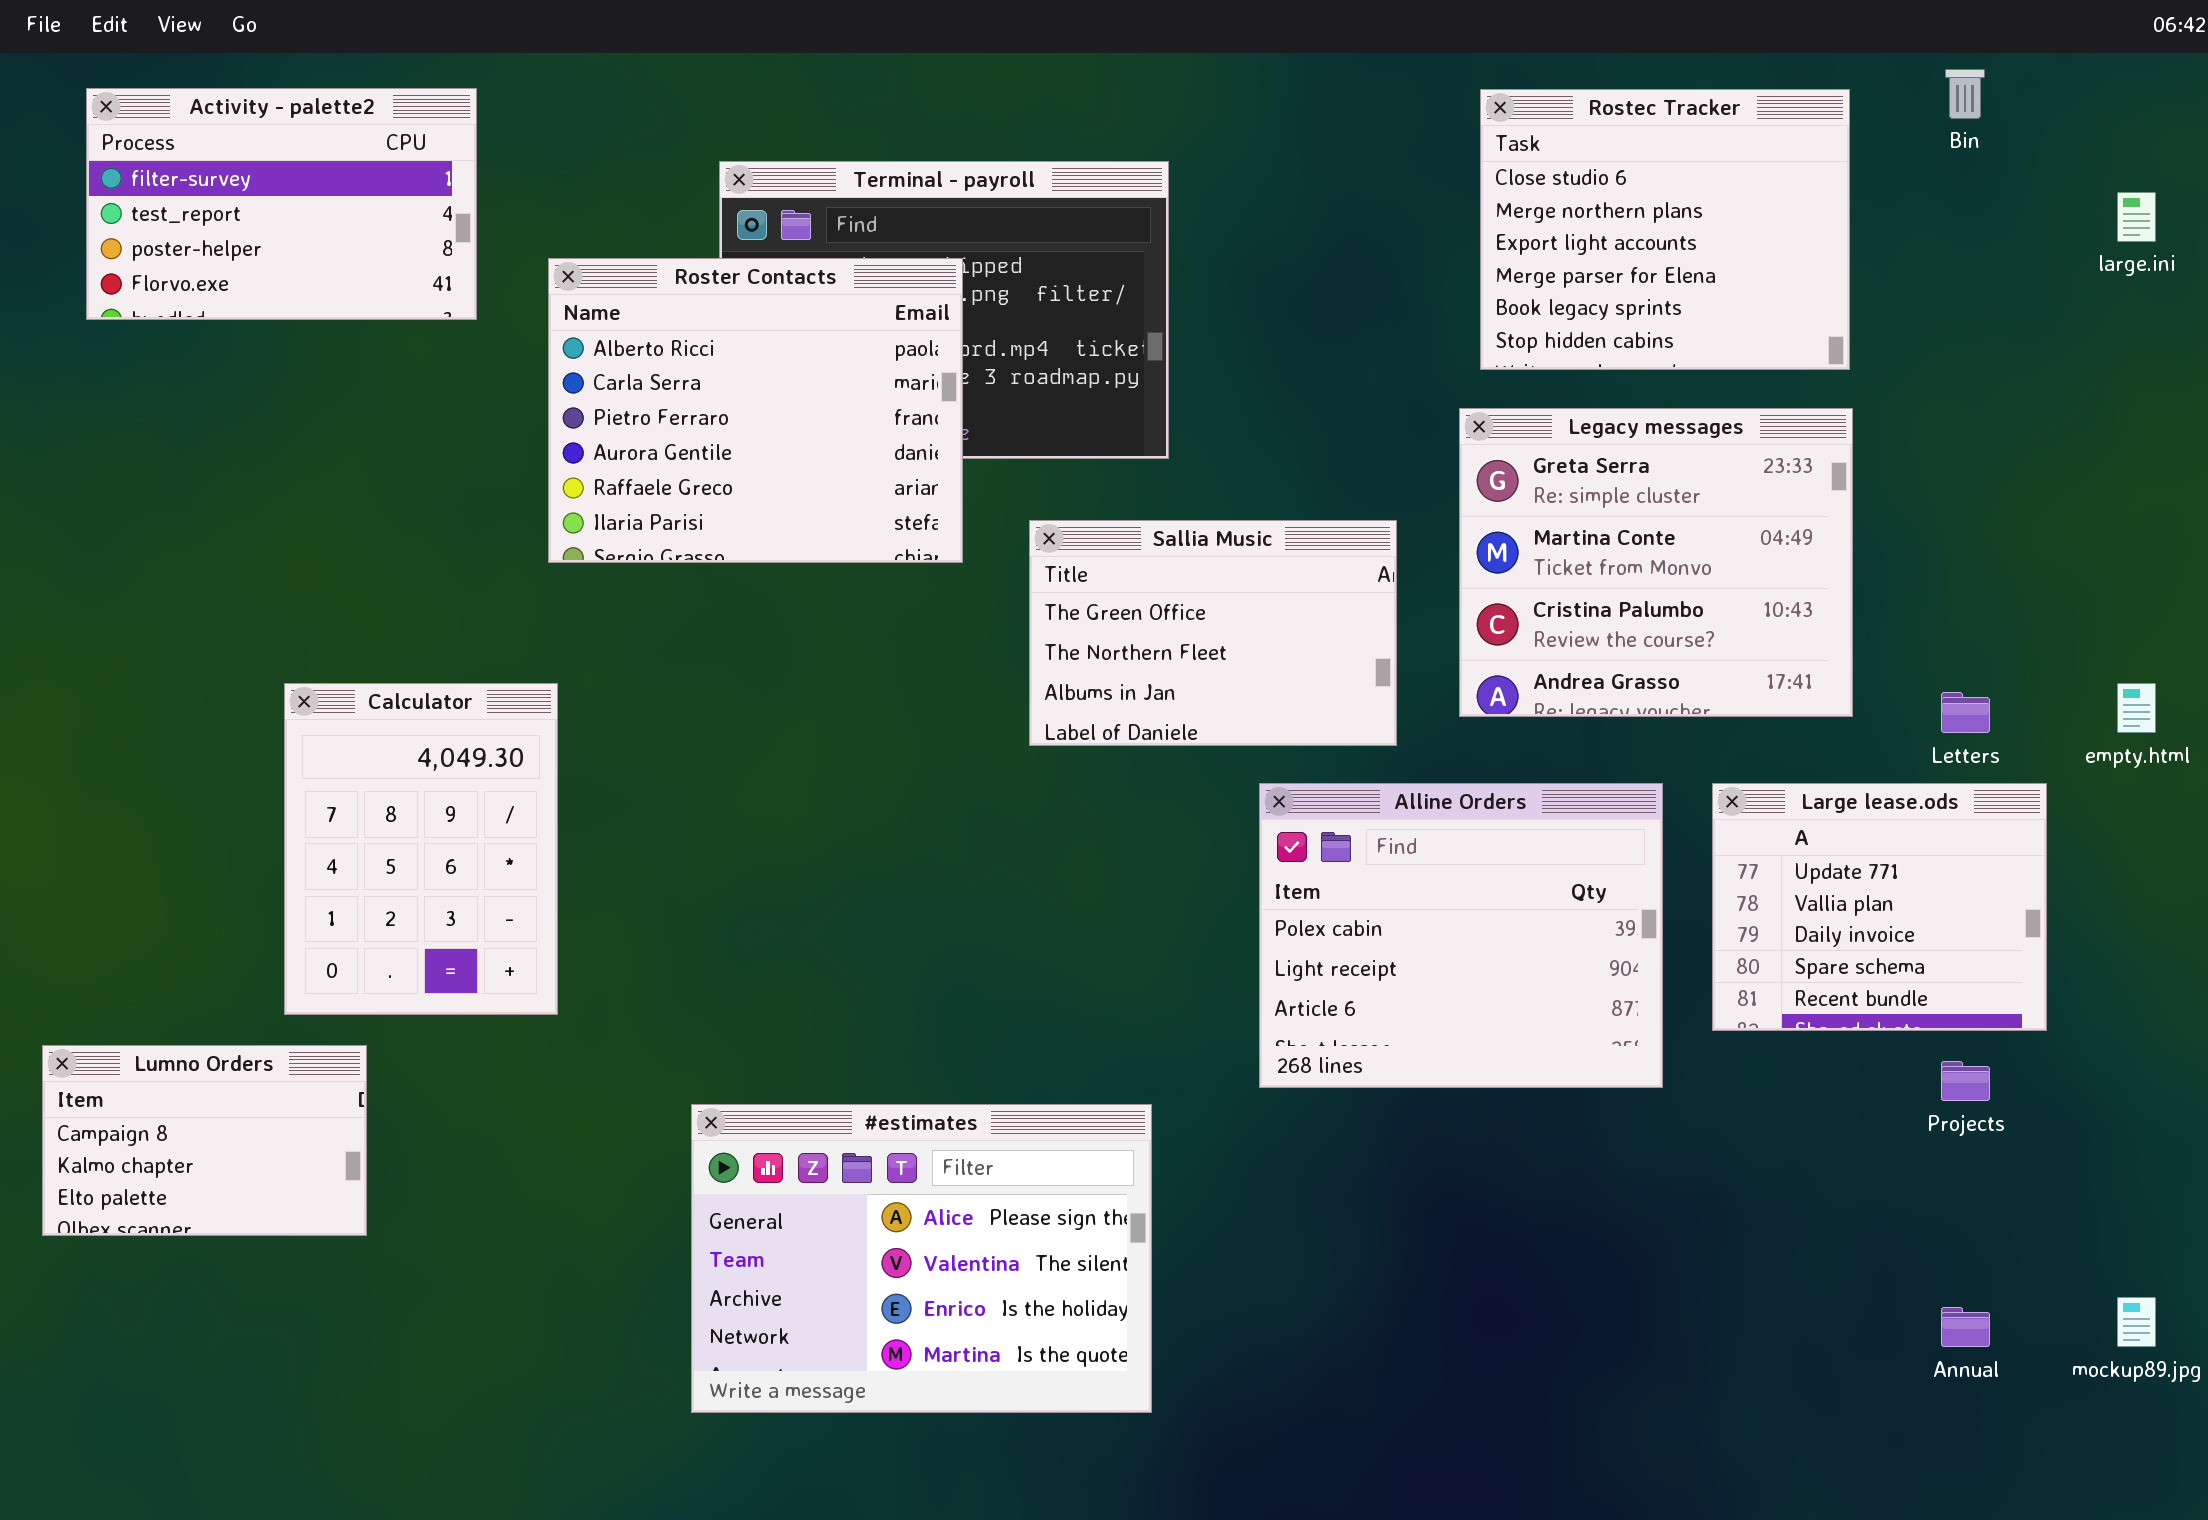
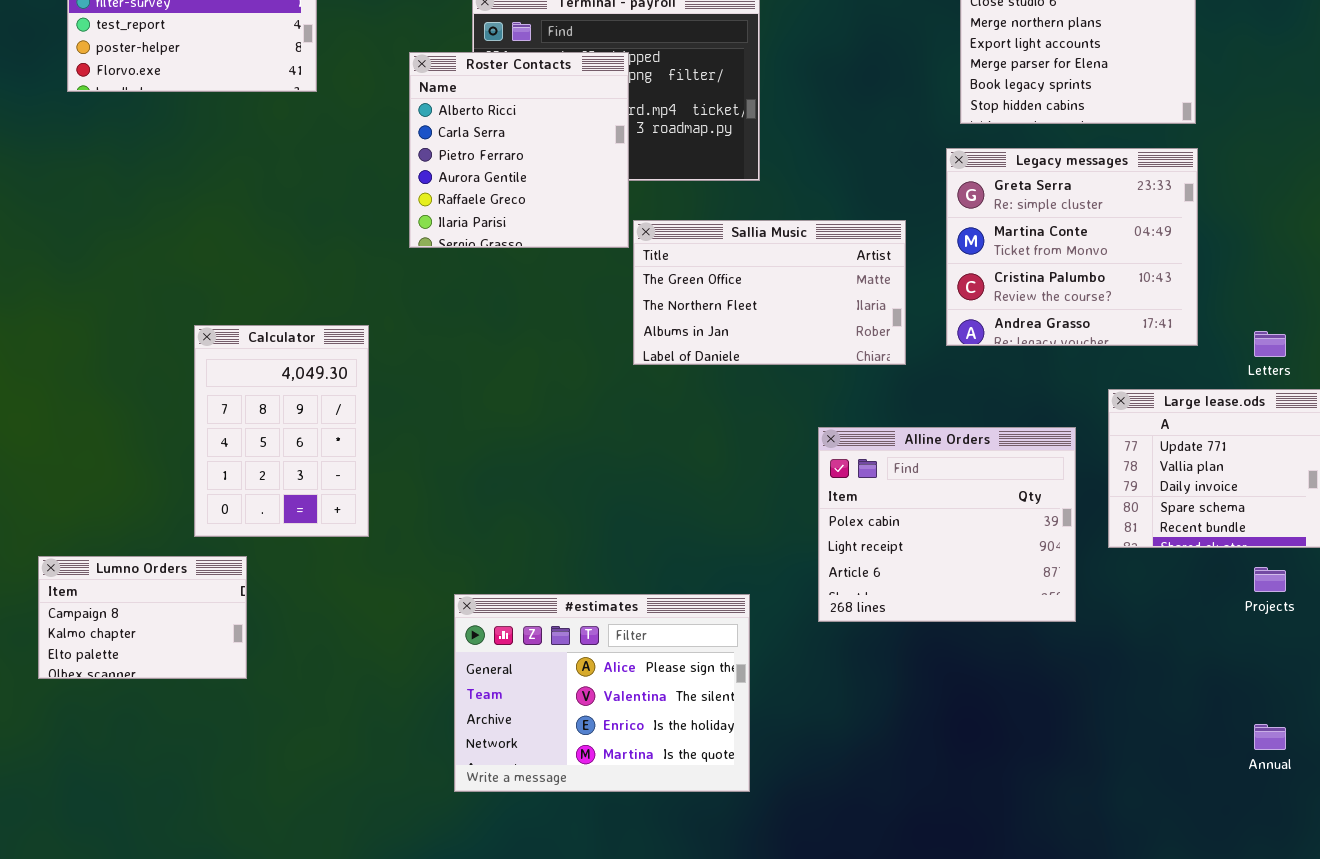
Roster Contacts: [548,258,963,563] -> [409,52,629,248], resized
Sallia Music: [1029,520,1397,746] -> [633,220,906,365], resized
Alline Orders: [1259,783,1663,1088] -> [818,427,1076,622], moved

